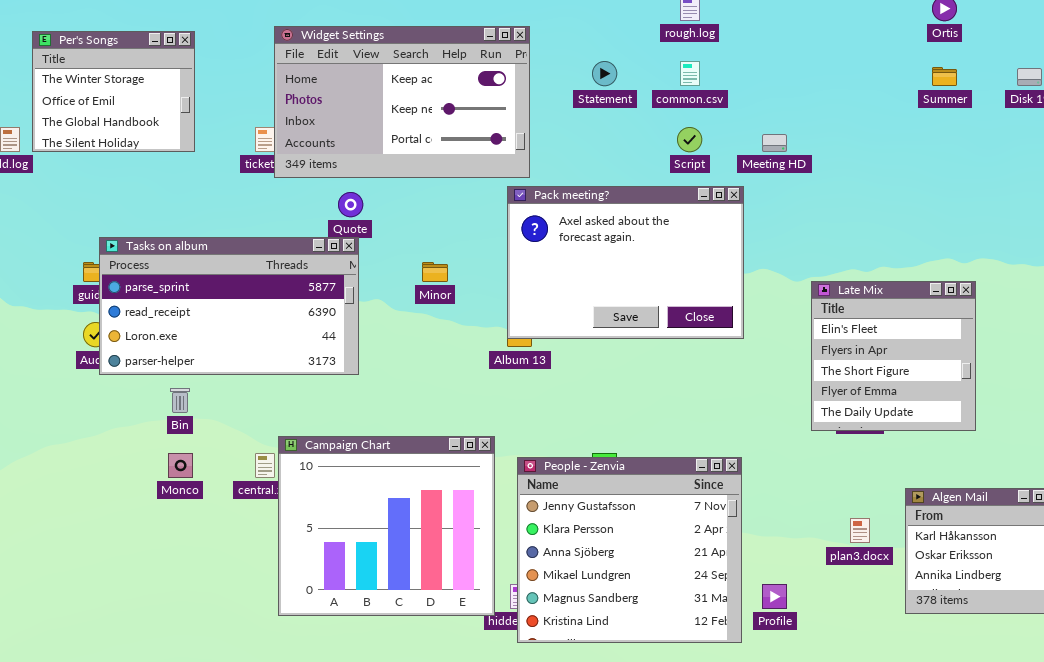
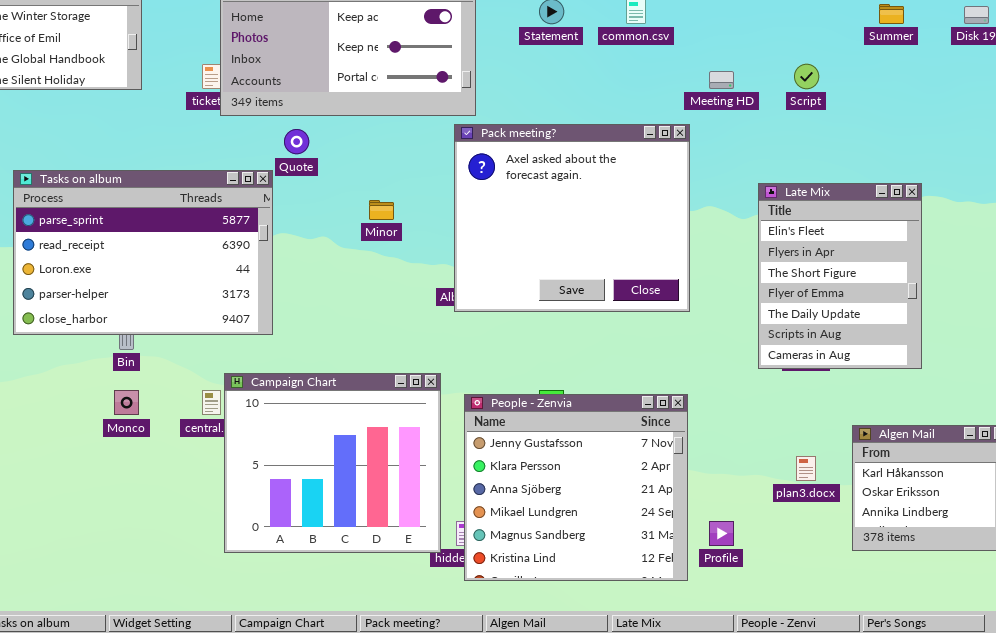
Script: [677,127,702,152] -> [794,64,819,89], moved
Pack meeting?: [507,186,744,339] -> [454,124,690,312], resized
Tasks on album: [99,237,359,375] -> [13,170,273,335], moved, resized
Late Mix: [811,281,976,431] -> [758,183,922,369], resized

